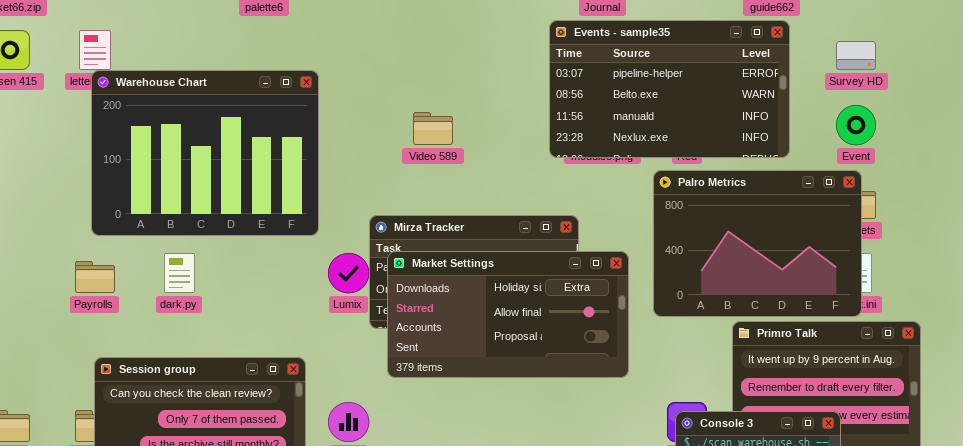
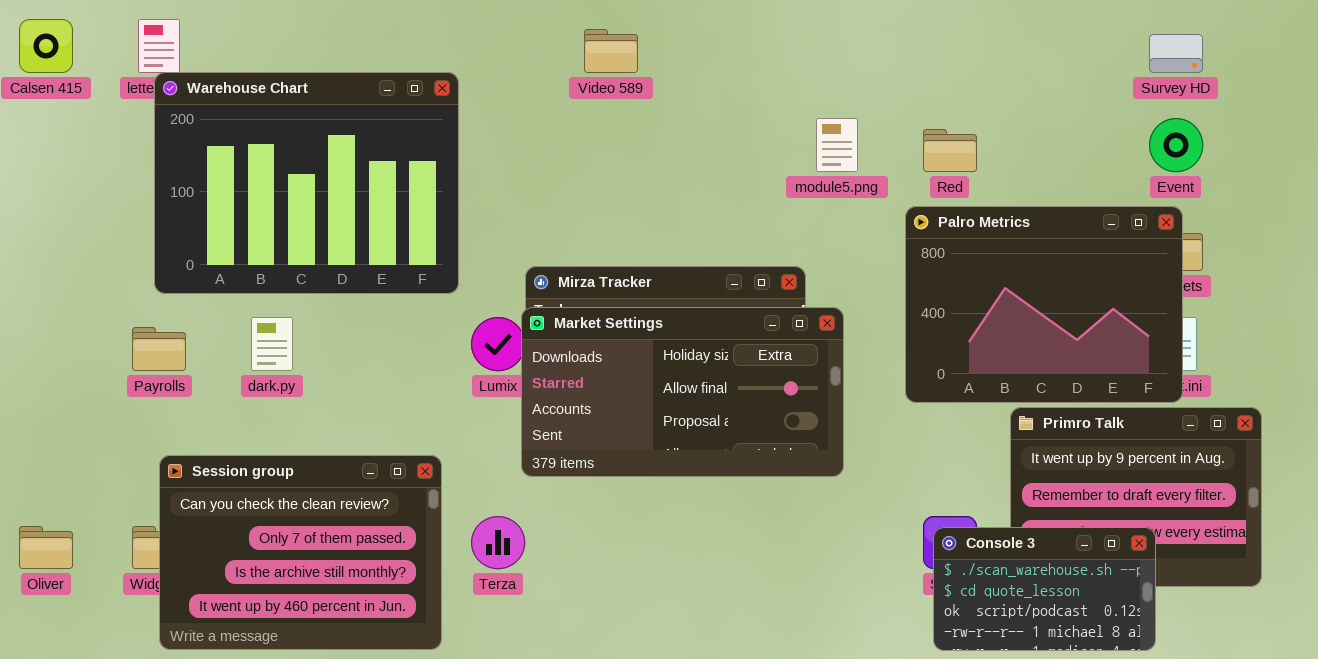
Events - sample35: [549,20,790,158] -> none, closed
Video 589: [413,112,453,145] -> [584,29,638,73], moved
Market Settings: [387,251,629,378] -> [521,307,844,477], moved

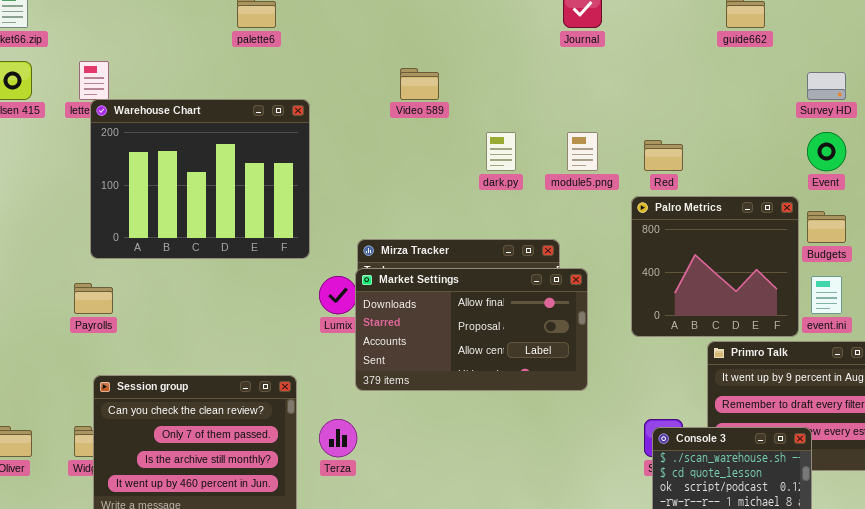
Palro Metrics: [905,206,1183,403] -> [631,196,799,337], resized
Market Settings: [521,307,844,477] -> [355,268,588,391], scrolled down 1 row
dark.py: [251,317,293,371] -> [486,132,516,171], moved

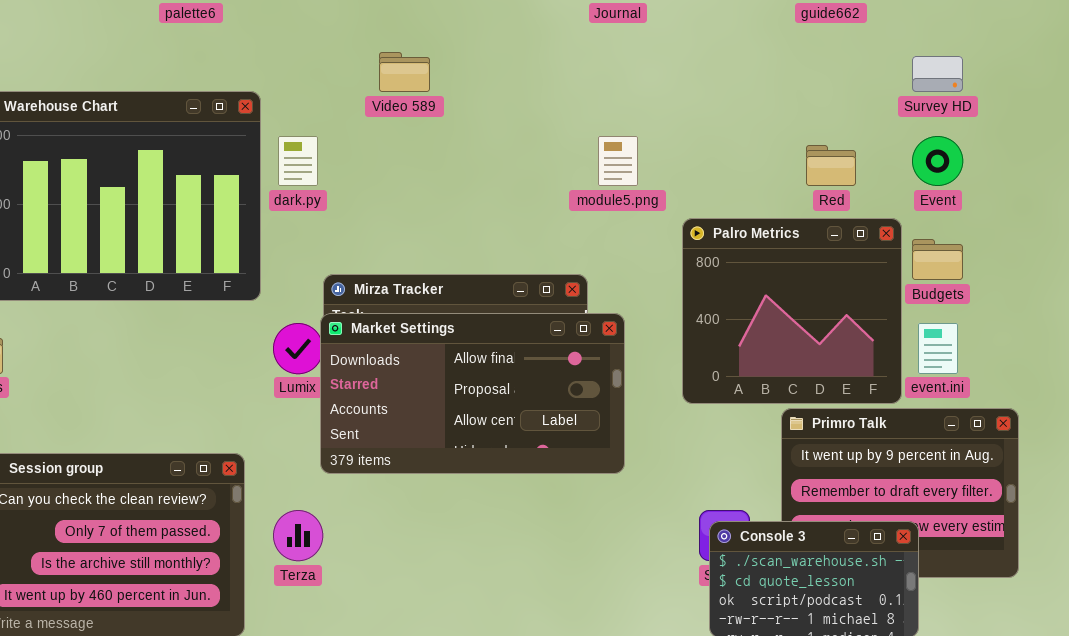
dark.py: [486,132,516,171] -> [278,136,318,186], moved
Red: [644,140,683,171] -> [806,145,856,186], moved

